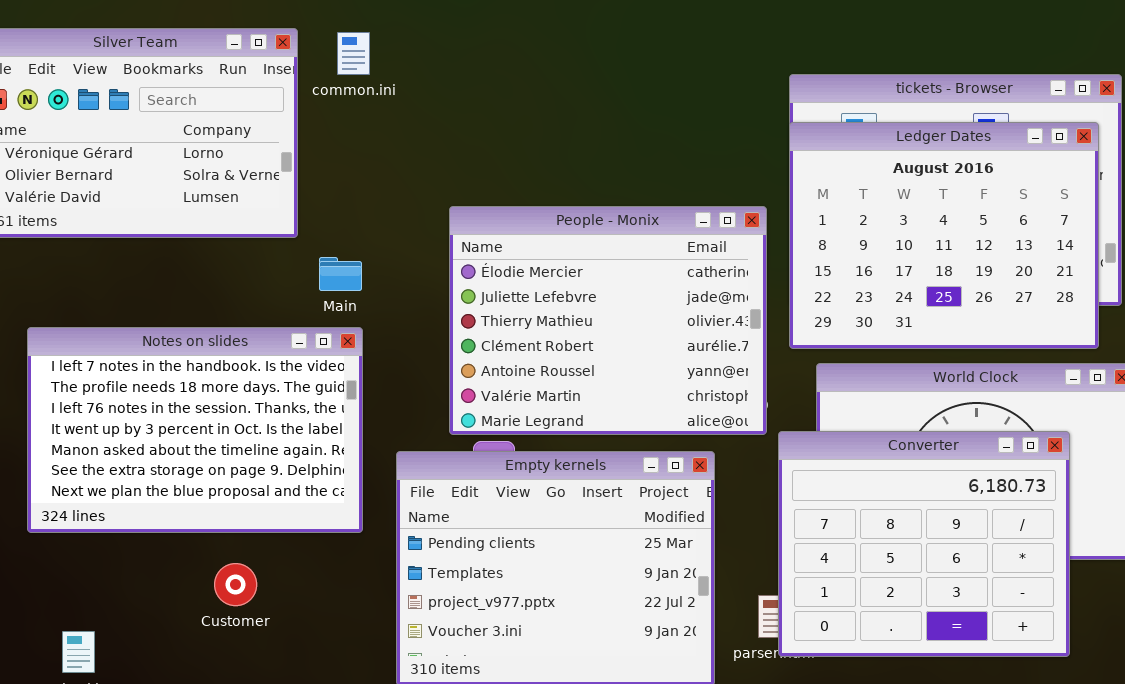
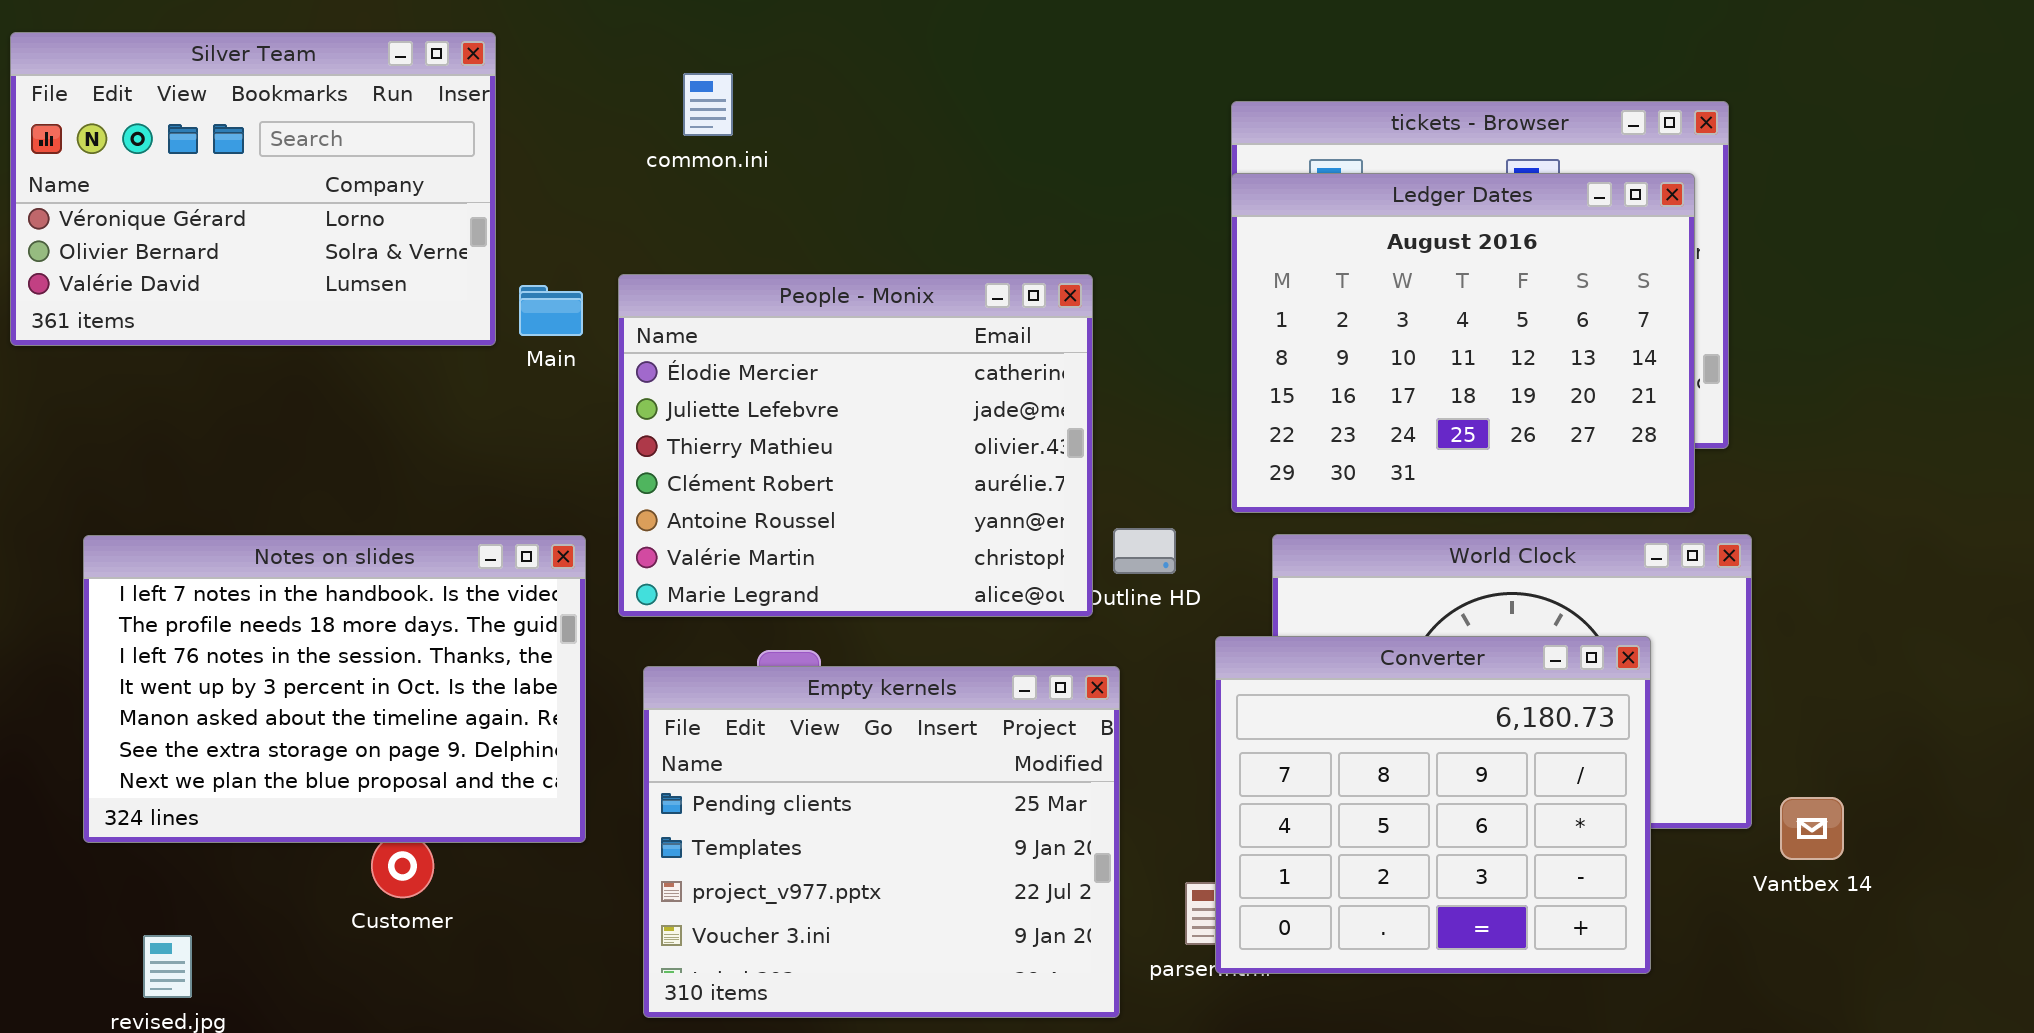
common.ini: [337,32,370,75] -> [683,73,733,136], moved
People - Monix: [449,206,767,435] -> [618,274,1093,617], moved
Main: [319,257,362,291] -> [519,285,583,336], moved
Notes on slides: [27,327,363,533] -> [83,535,586,843], moved

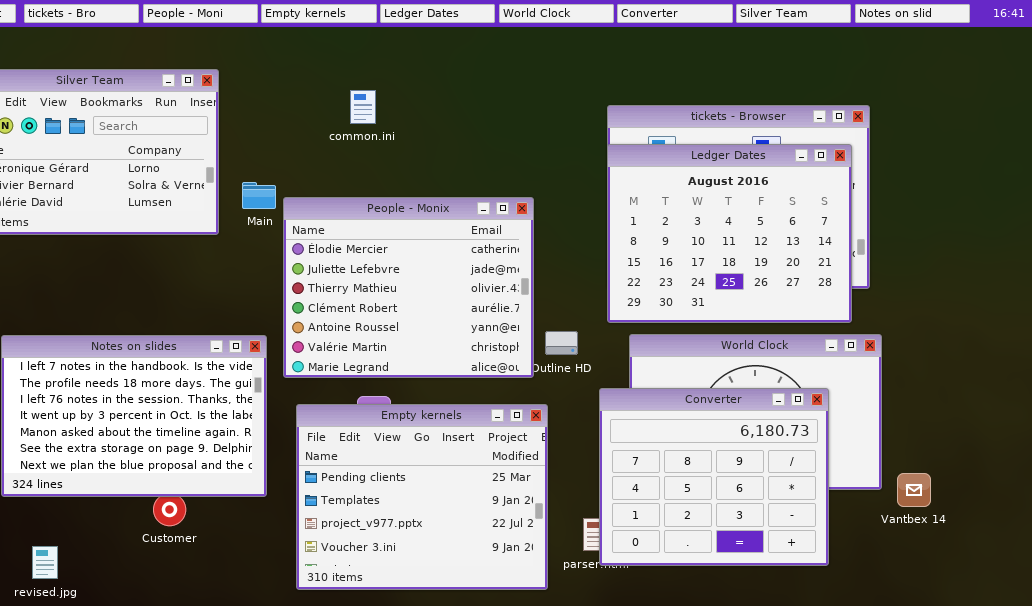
common.ini: [683,73,733,136] -> [350,90,376,124], moved
Main: [519,285,583,336] -> [242,182,276,209], moved

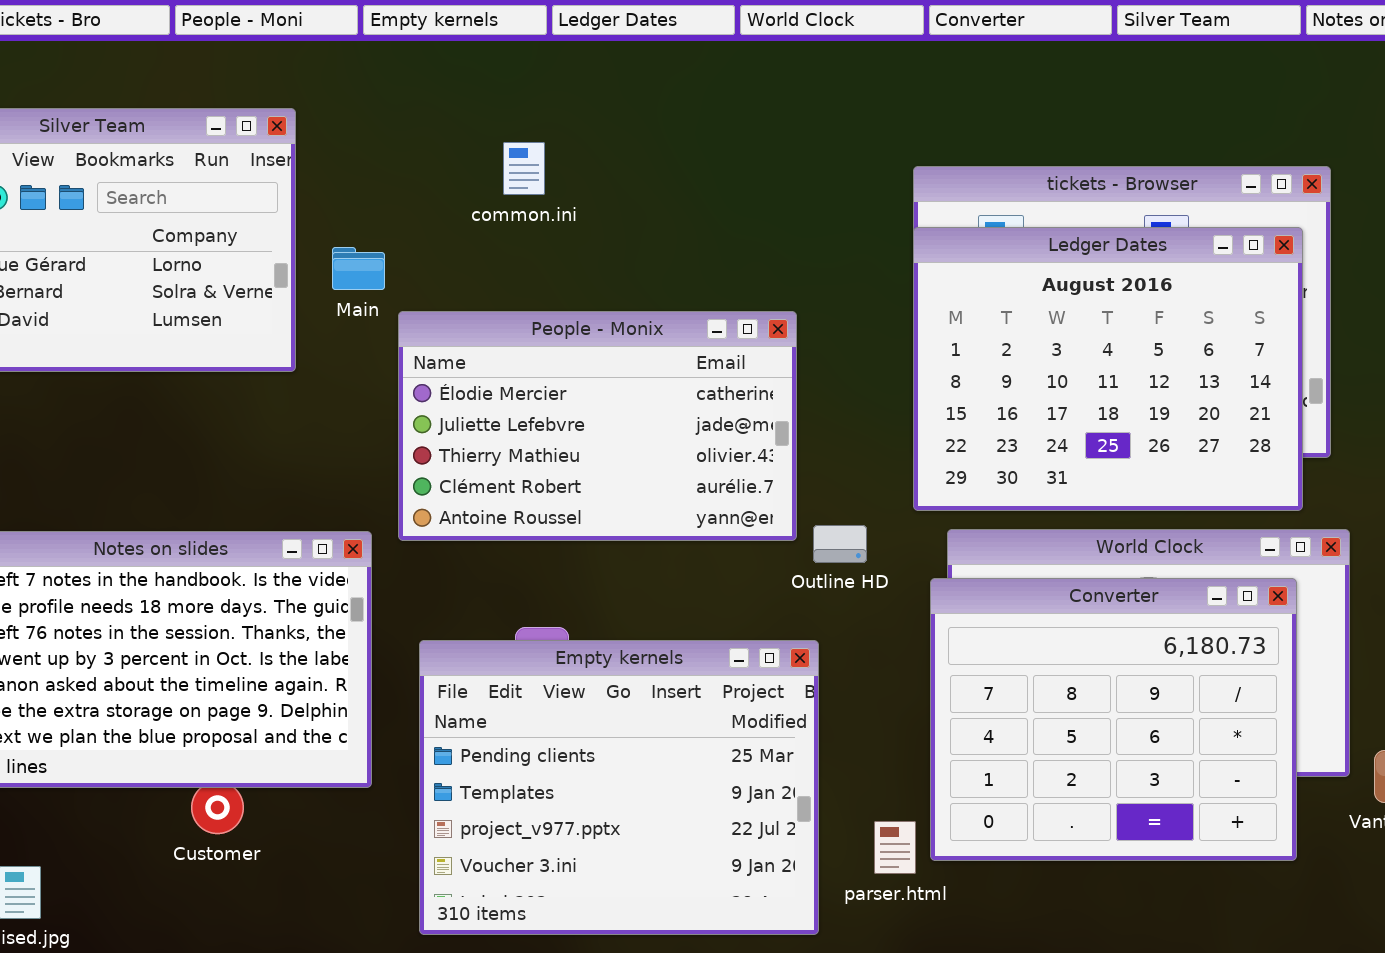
Main: [242,182,276,209] -> [332,247,385,290], moved
People - Monix: [283,197,534,378] -> [398,311,797,541], resized
Converter: [599,388,829,566] -> [930,578,1297,861], moved

